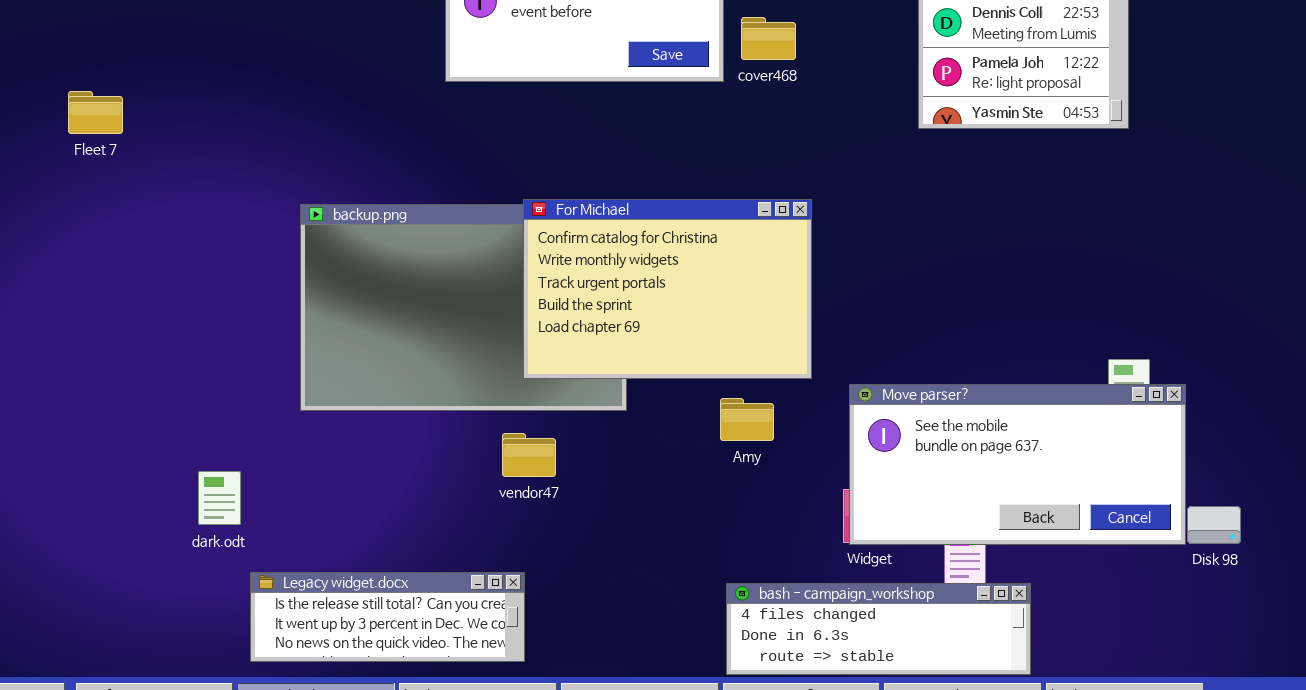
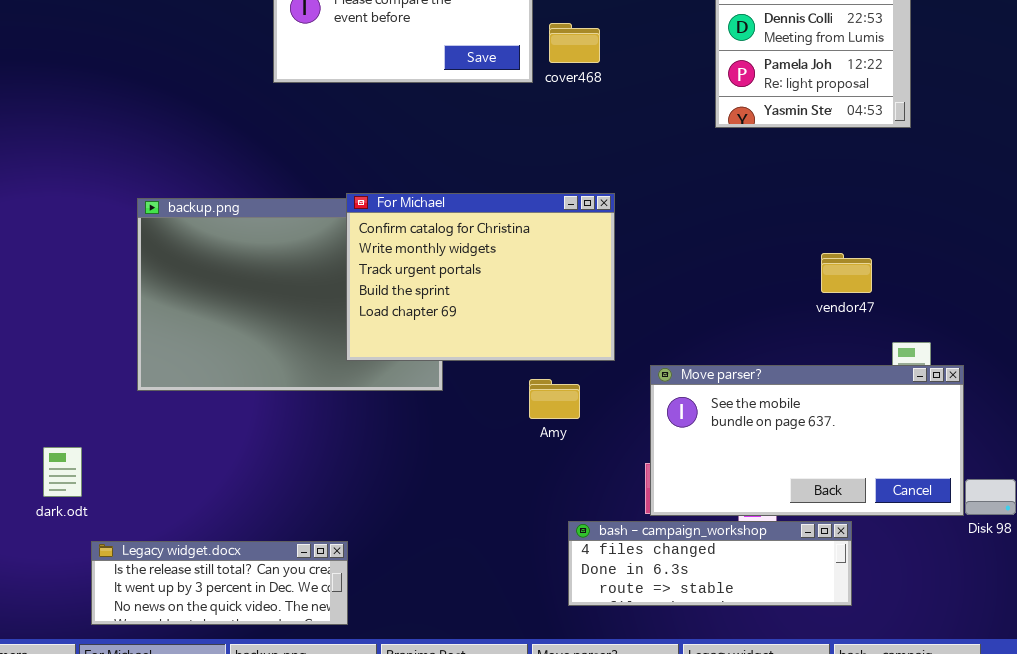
vendor47: [502,433,556,477] -> [821,253,872,293], moved
bash - campaign_workshop: [726,583,1031,675] -> [568,521,852,606], moved

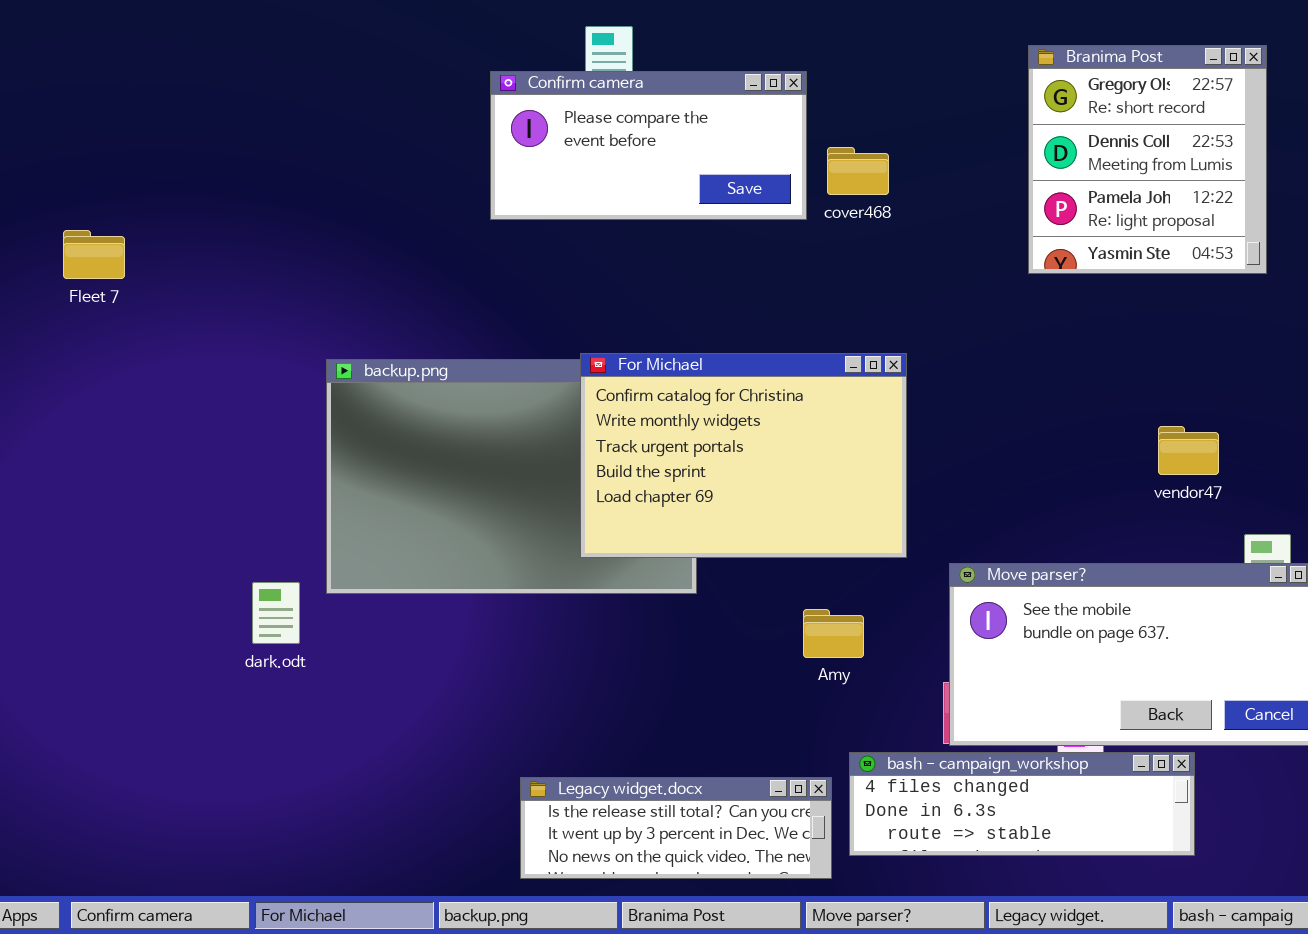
Amy: [529,379,580,419] -> [803,609,864,658], moved
dark.odt: [43,447,82,497] -> [252,582,300,644], moved
Legacy widget.docx: [91,541,348,625] -> [520,777,832,879], moved

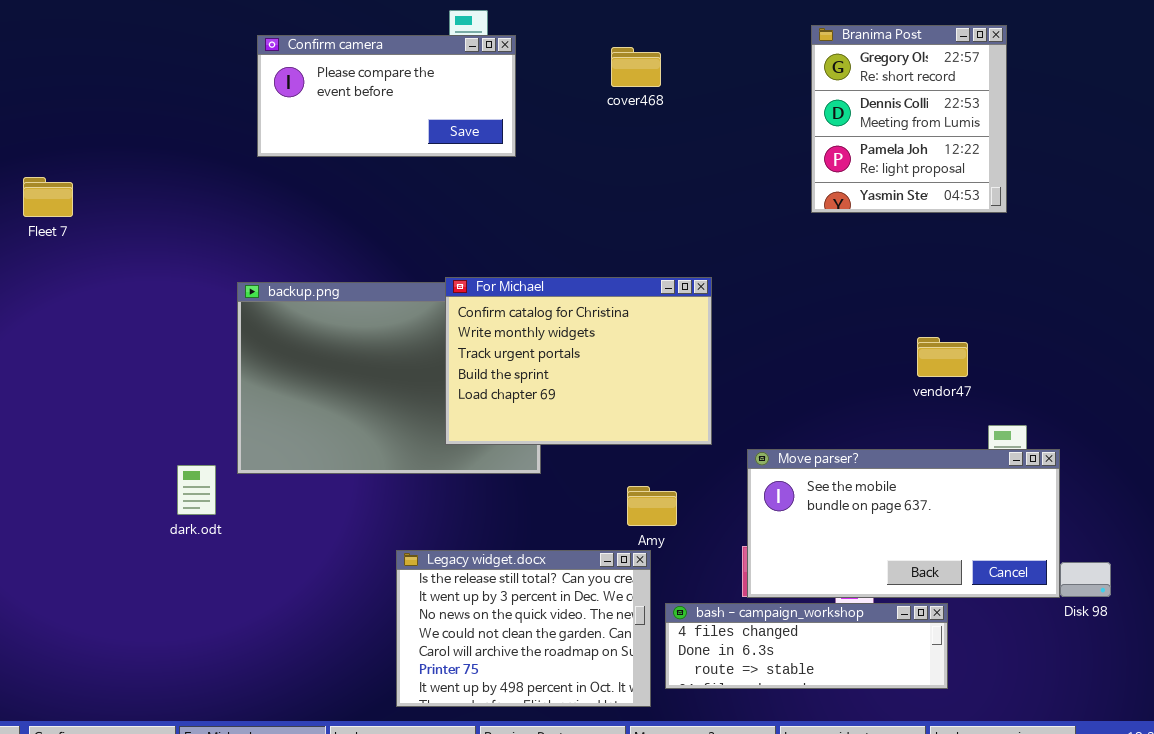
Confirm camera: [490,71,807,220] -> [257,35,516,157], moved
cover468: [827,147,889,195] -> [611,47,661,87], moved
Legacy widget.docx: [520,777,832,879] -> [396,550,651,707], resized

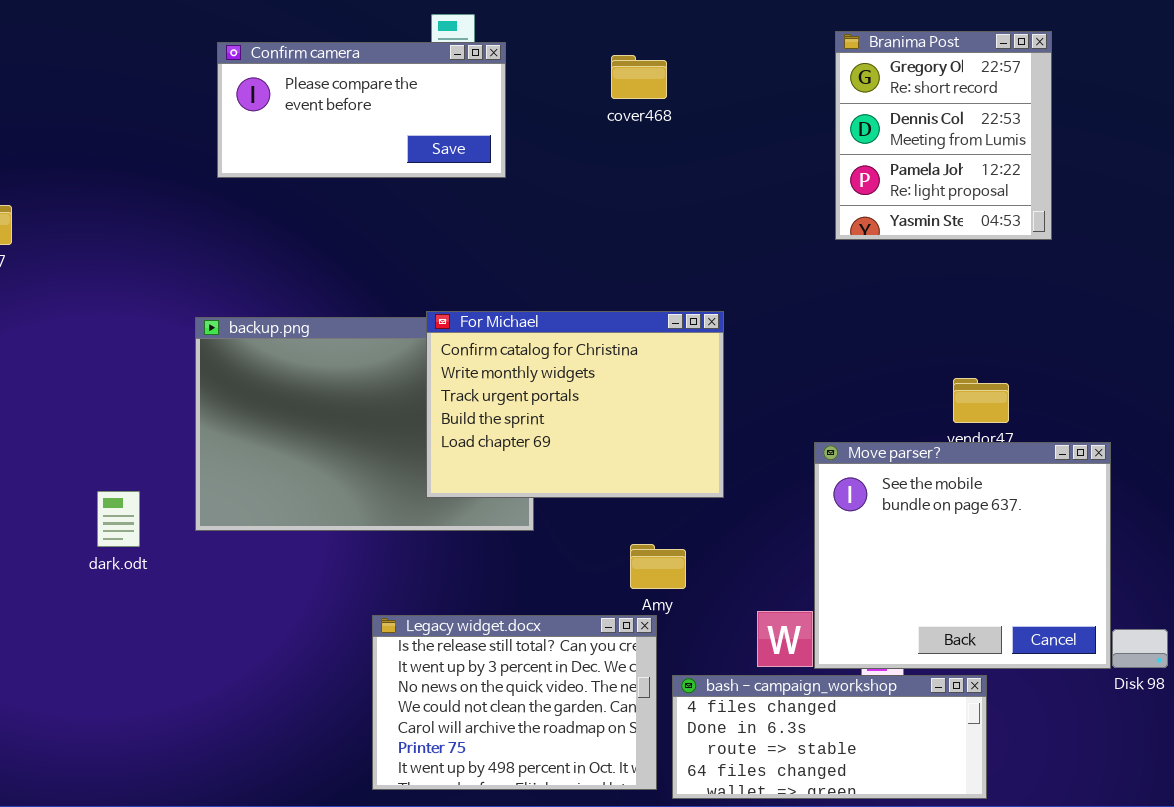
Move parser?: [747,449,1060,598] -> [814,442,1111,669], resized
dark.odt: [177,465,216,515] -> [97,491,140,547], moved
bash - campaign_workshop: [665,603,948,689] -> [672,675,987,799], resized

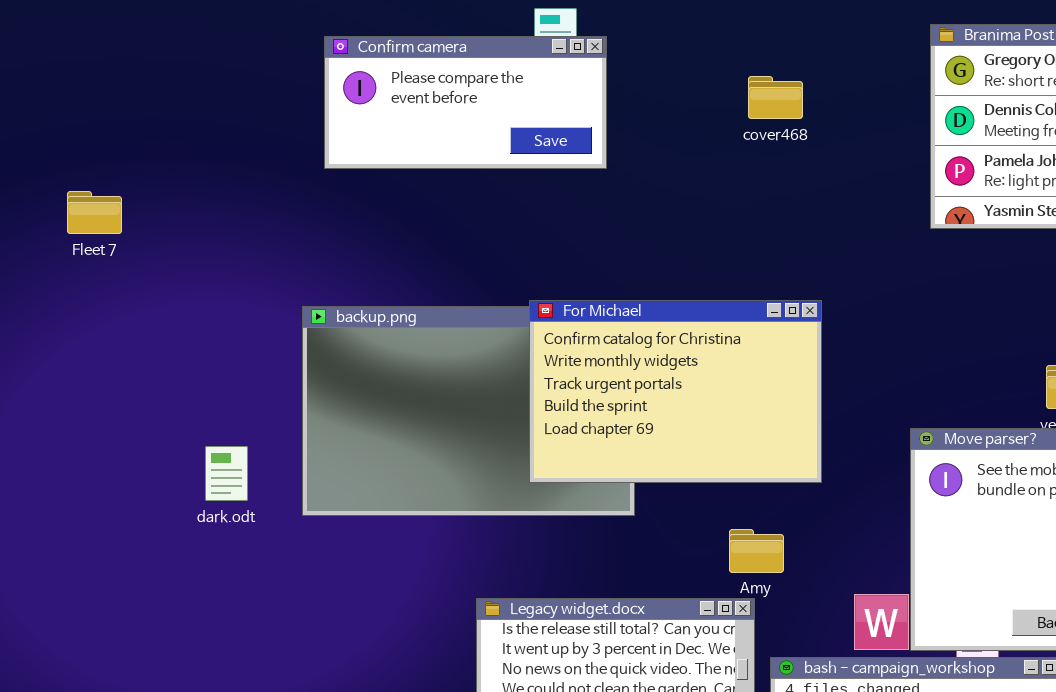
cover468: [611,55,667,99] -> [748,76,803,119], moved
dark.odt: [97,491,140,547] -> [205,446,248,501], moved

